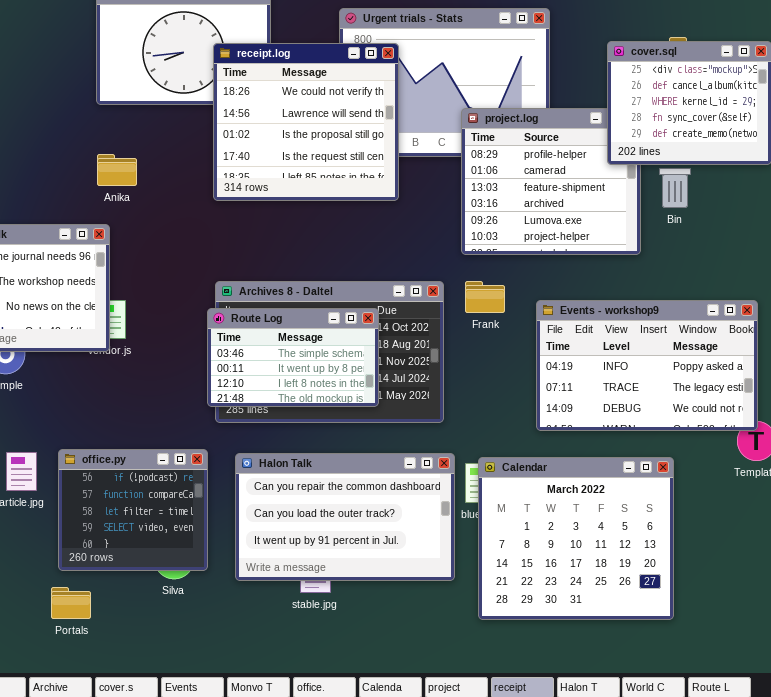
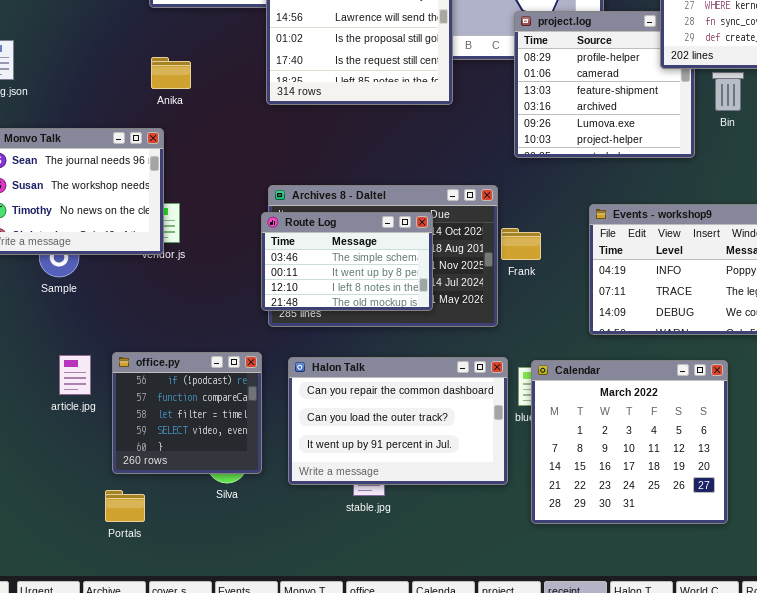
Frank: [465,281,505,313] -> [501,228,541,260], moved

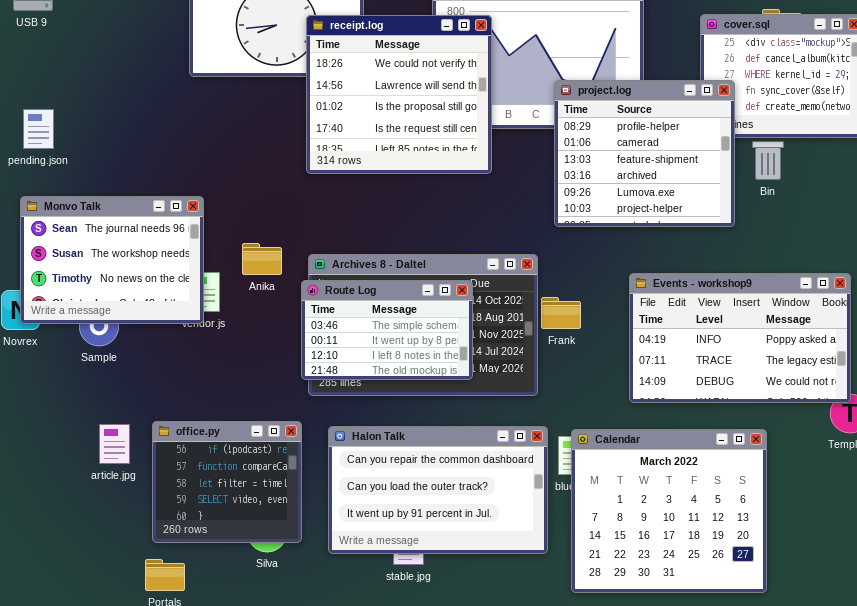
project.log: [514,11,695,158] -> [554,80,735,227], raised
Anika: [151,57,191,89] -> [242,243,282,275], moved

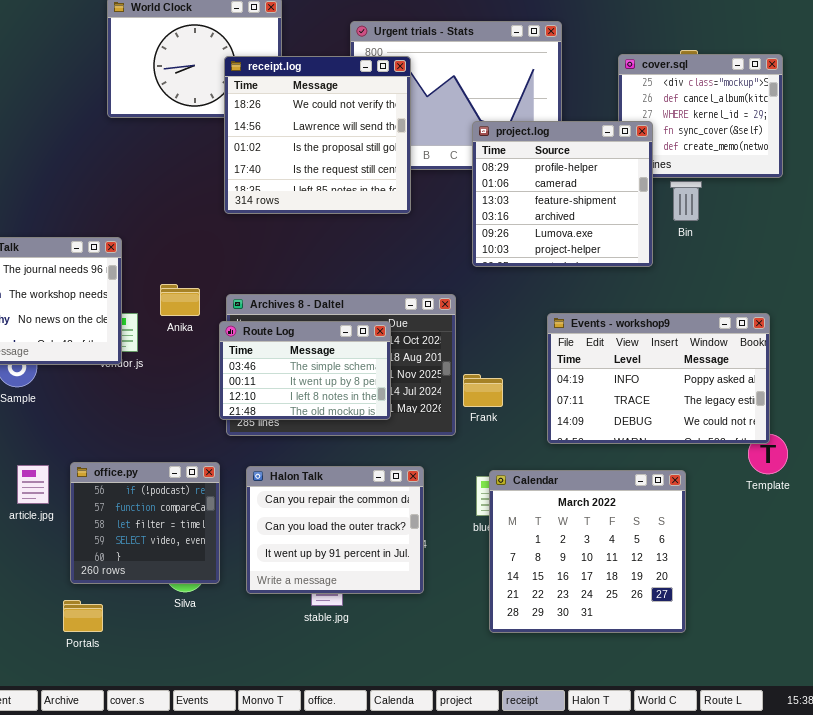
Frank: [541,297,581,329] -> [463,374,503,407], moved
Halon Talk: [328,426,548,554] -> [246,466,424,594], resized

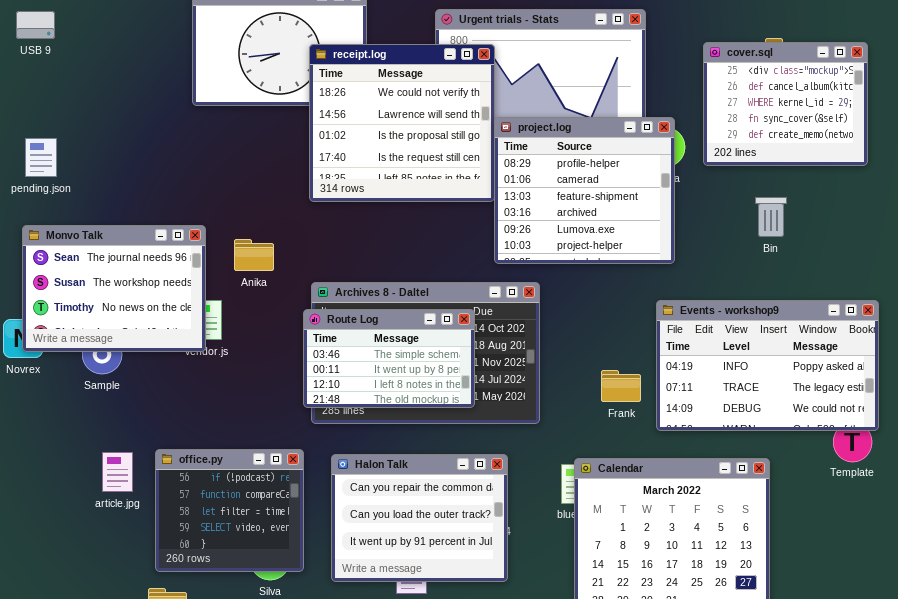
project.log: [472,121,653,267] -> [494,117,675,264], moved
Bin: [670,181,702,221] -> [755,197,787,237], moved
Anika: [160,284,200,316] -> [234,239,274,271], moved
Events - workshop9: [547,313,770,444] -> [656,300,879,431], moved
Frank: [463,374,503,407] -> [601,370,641,402], moved

